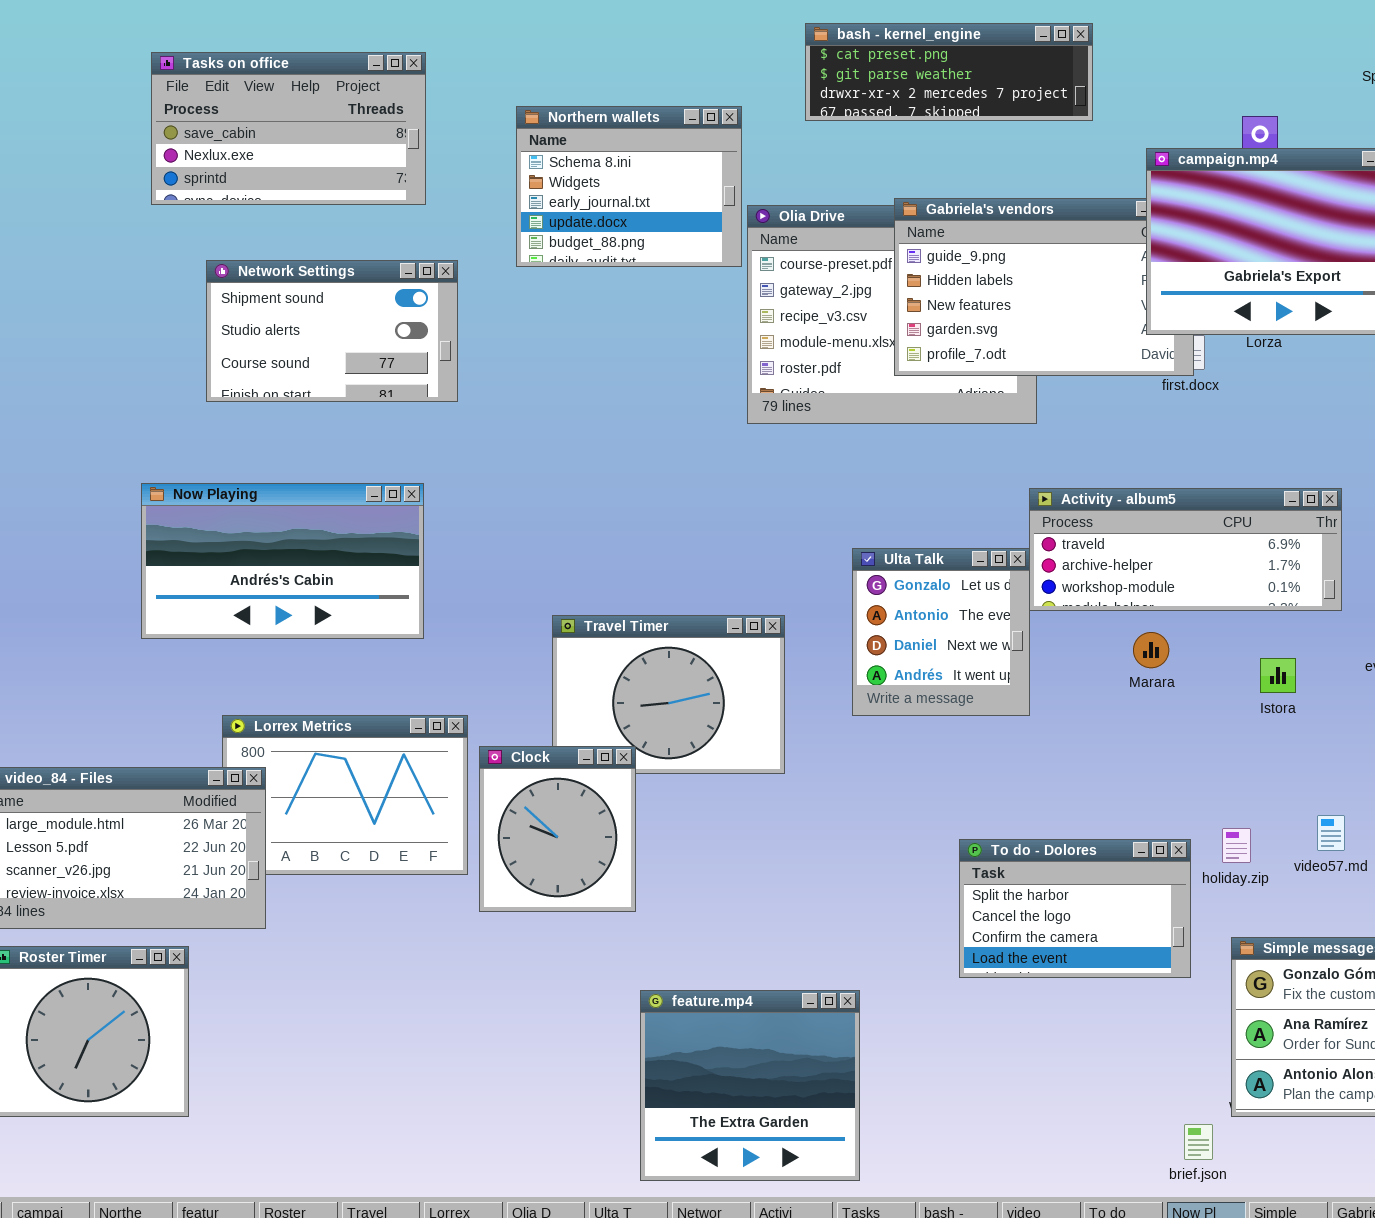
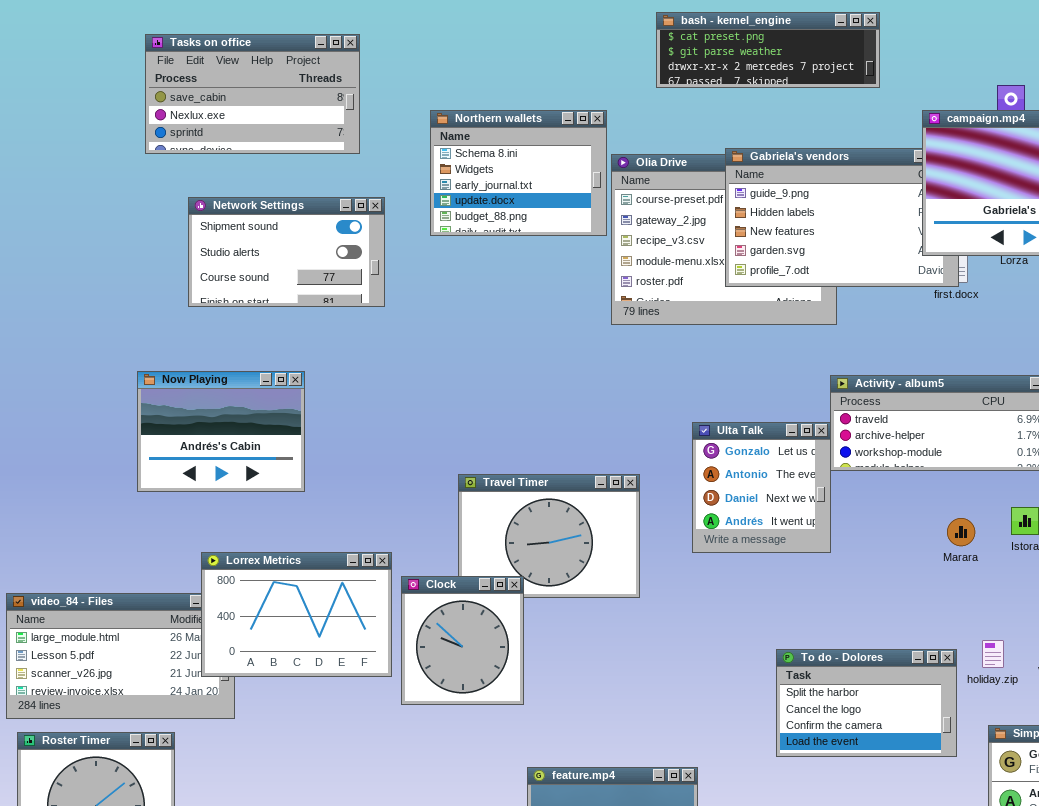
Northern wallets: [516,106,742,267] -> [430,110,607,236], moved
Now Playing: [141,483,424,639] -> [137,371,305,492], resized
Marara: [1133,632,1169,668] -> [947,518,975,546], moved
Lorrex Metrics: [222,715,468,875] -> [201,552,392,677], raised

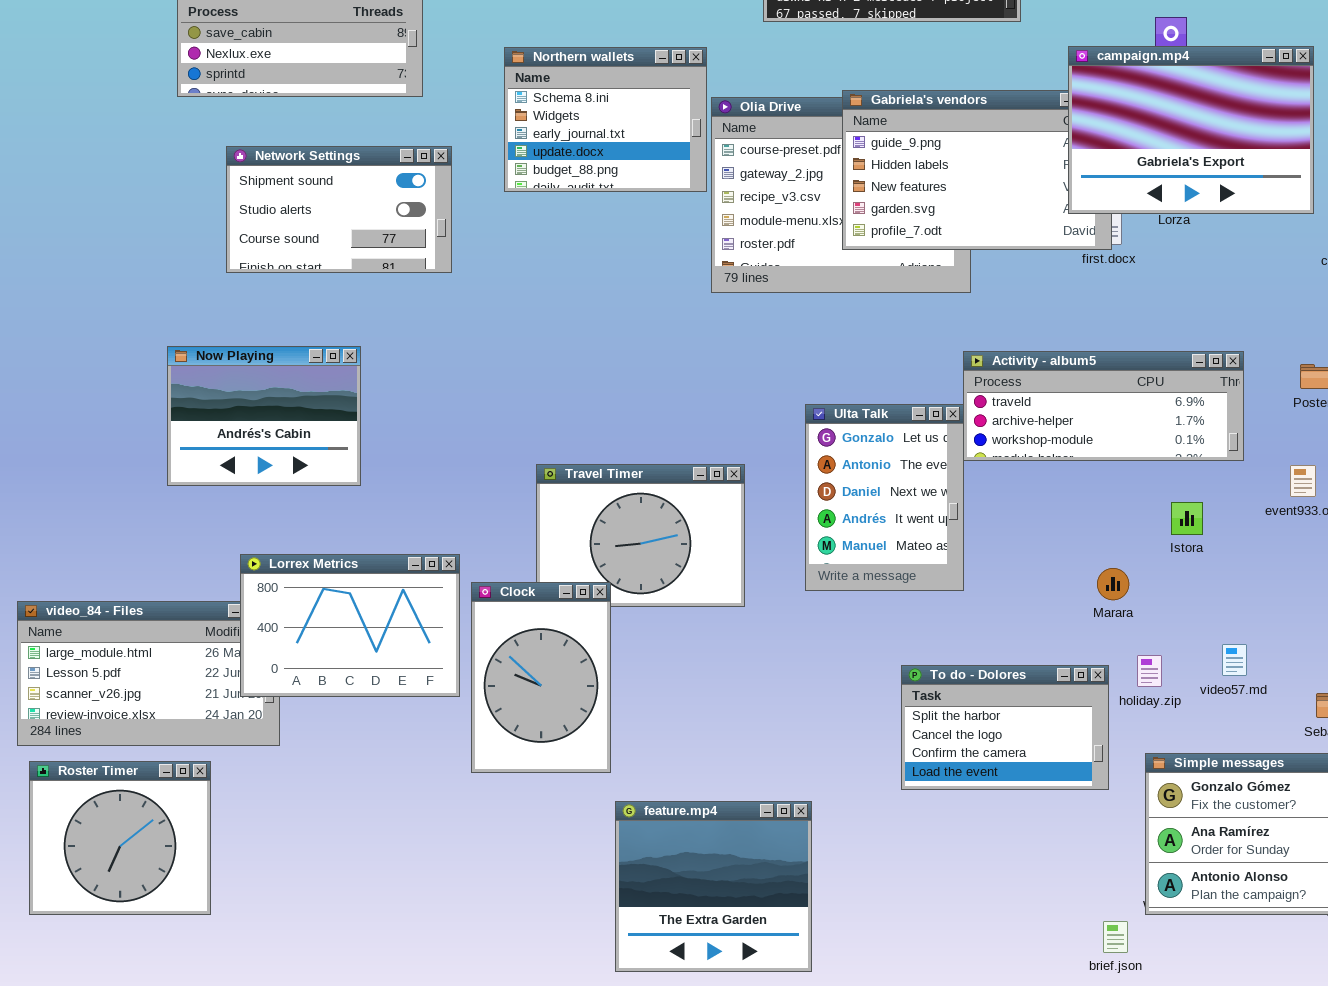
Ulta Talk: [692,422,831,553] -> [805,404,964,591], resized
Marara: [947,518,975,546] -> [1097,568,1129,600], moved
Clock: [401,576,524,705] -> [471,582,611,773], resized

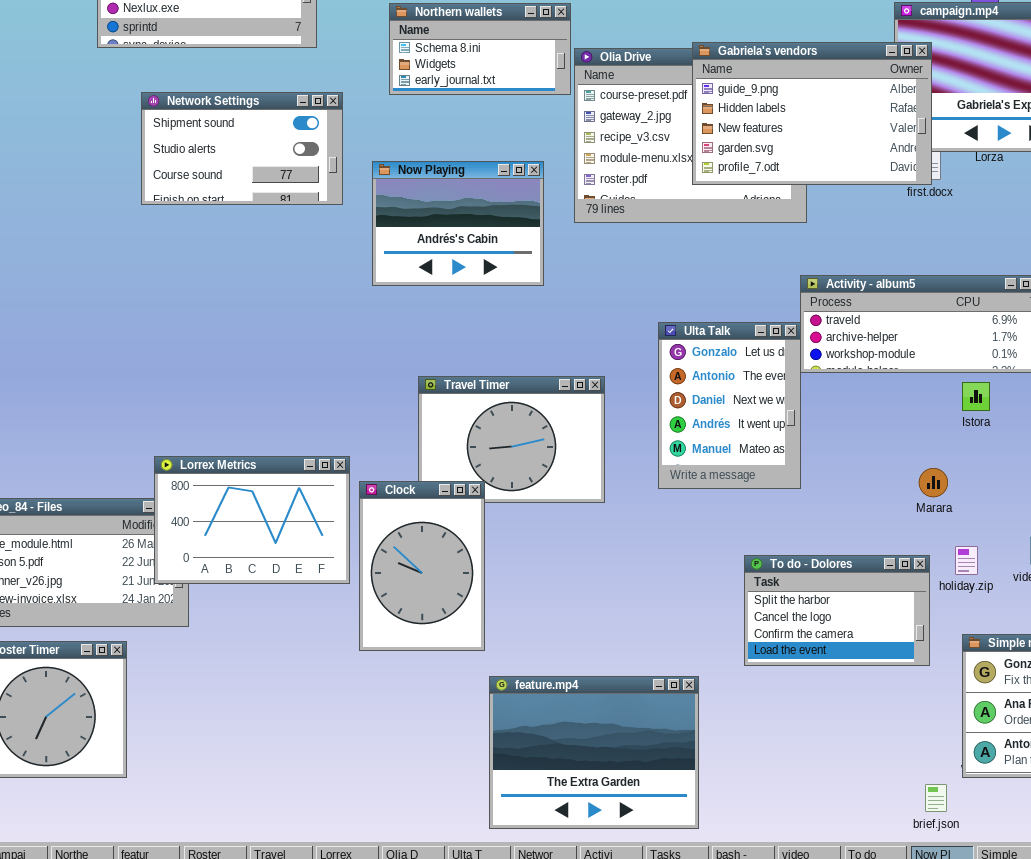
Northern wallets: [504,47,707,192] -> [389,3,571,95], resized
Gabriela's vendors: [842,90,1112,250] -> [692,42,932,185], raised
Now Playing: [167,346,361,486] -> [372,161,544,286], moved
Istora: [1171,502,1203,535] -> [962,382,990,411], moved
feature.mp4: [615,801,812,972] -> [489,676,699,829], resized

